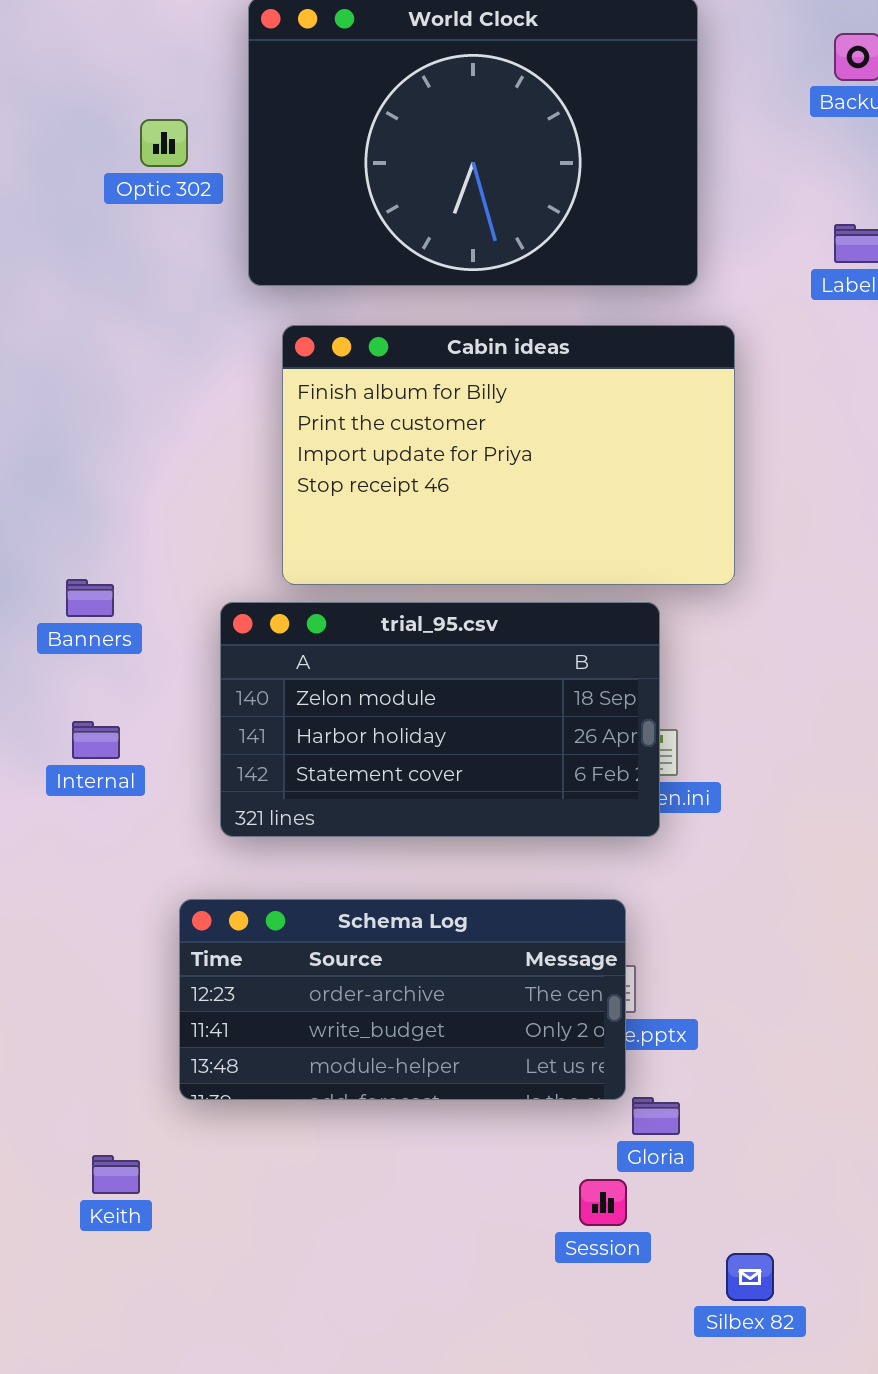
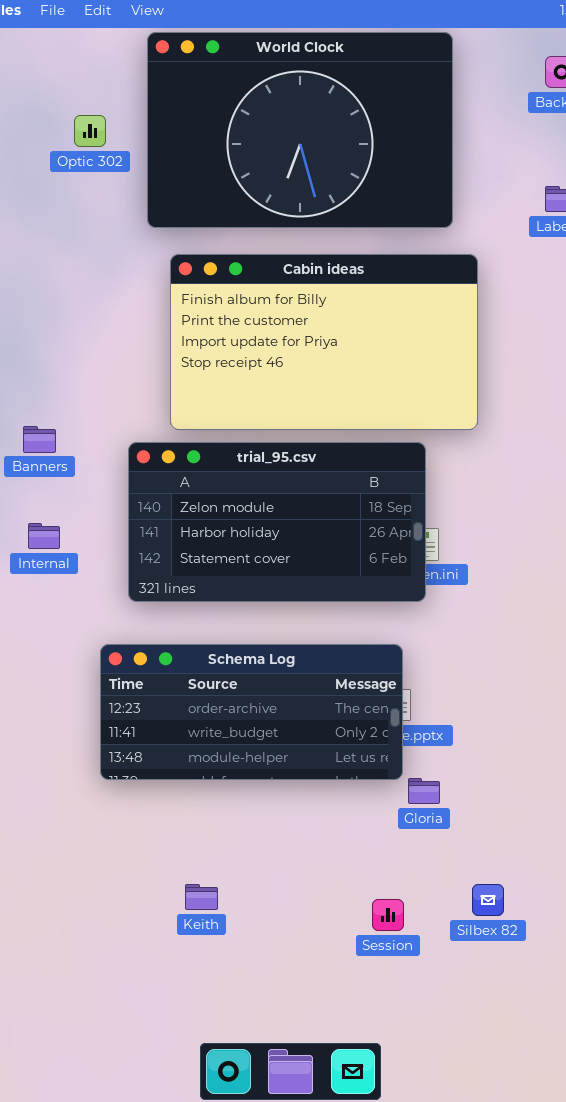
Keith: [92,1155,140,1194] -> [185,884,218,910], moved
Session: [579,1179,627,1226] -> [372,899,404,931], moved

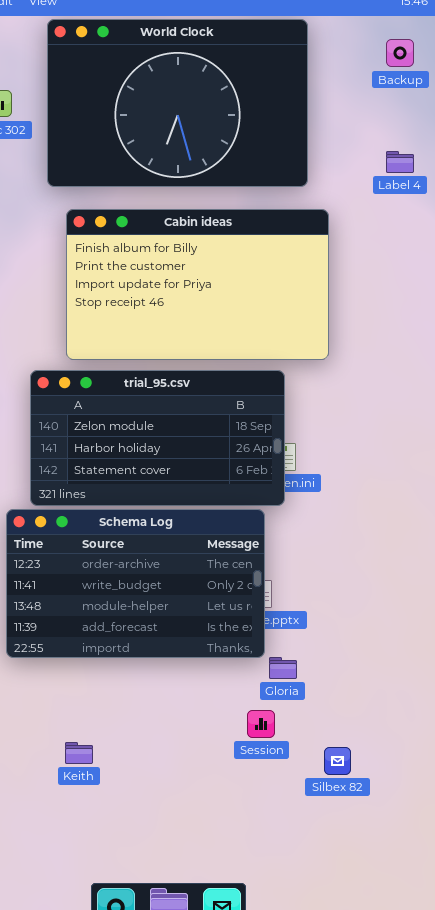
Schema Log: [100,644,403,780] -> [6,509,265,658], resized
Keith: [185,884,218,910] -> [65,742,93,764], moved
Session: [372,899,404,931] -> [247,710,275,738], moved

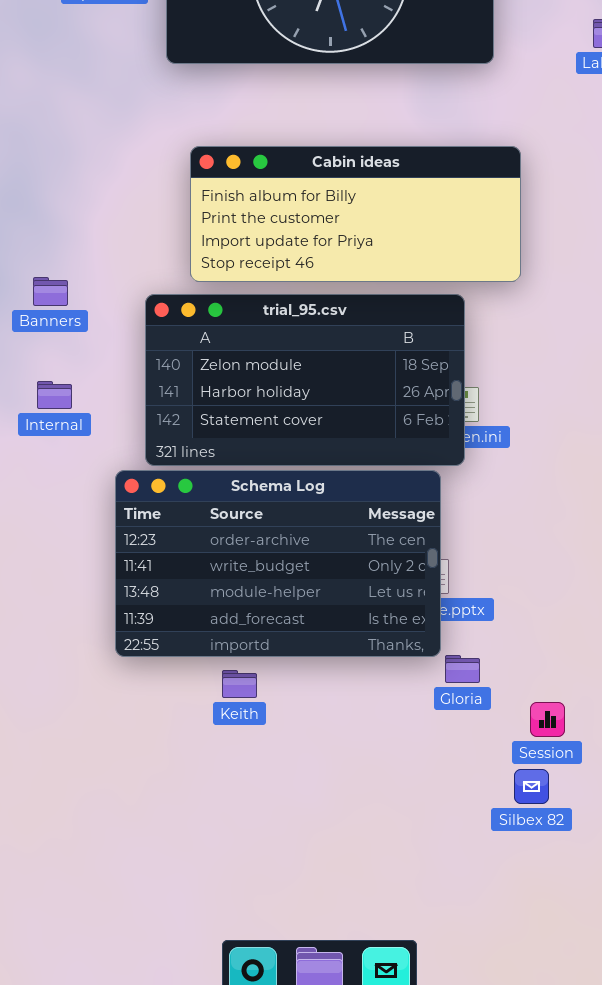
Cabin ideas: [66,209,329,360] -> [190,146,521,282], resized
Session: [247,710,275,738] -> [530,702,565,737], moved
Keith: [65,742,93,764] -> [222,670,257,698], moved

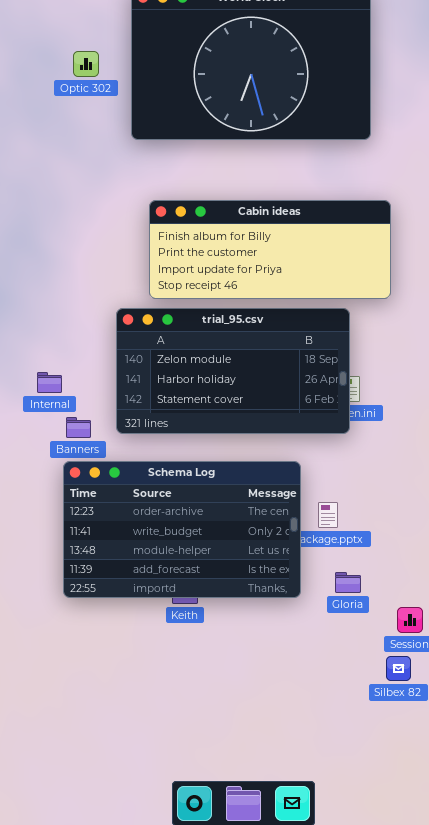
Banners: [33,277,68,306] -> [66,417,91,438], moved
Schema Log: [115,470,441,657] -> [63,461,301,598], moved

